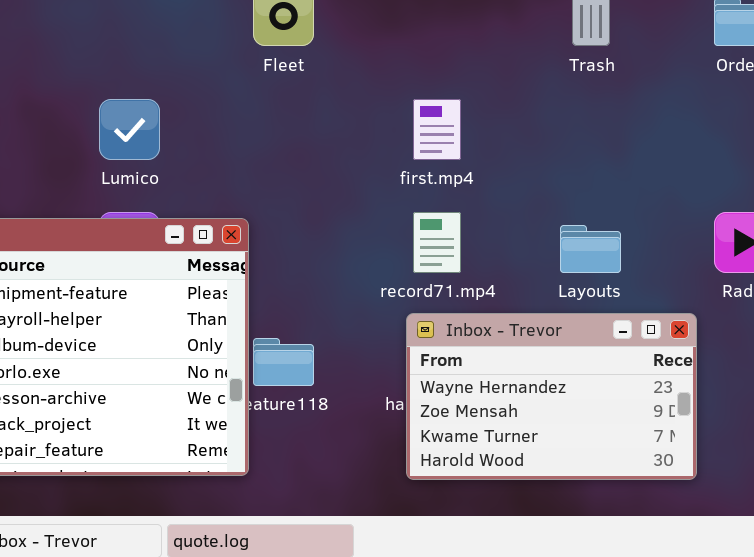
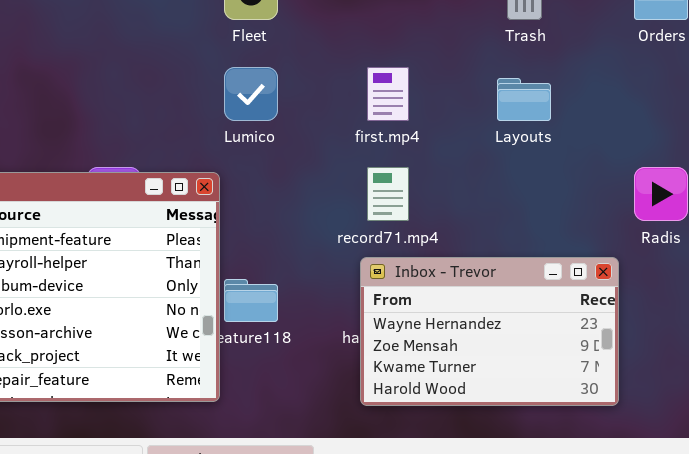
Lumico: [99,99,160,160] -> [224,67,278,121], moved
Layouts: [560,225,621,273] -> [497,78,551,121], moved

